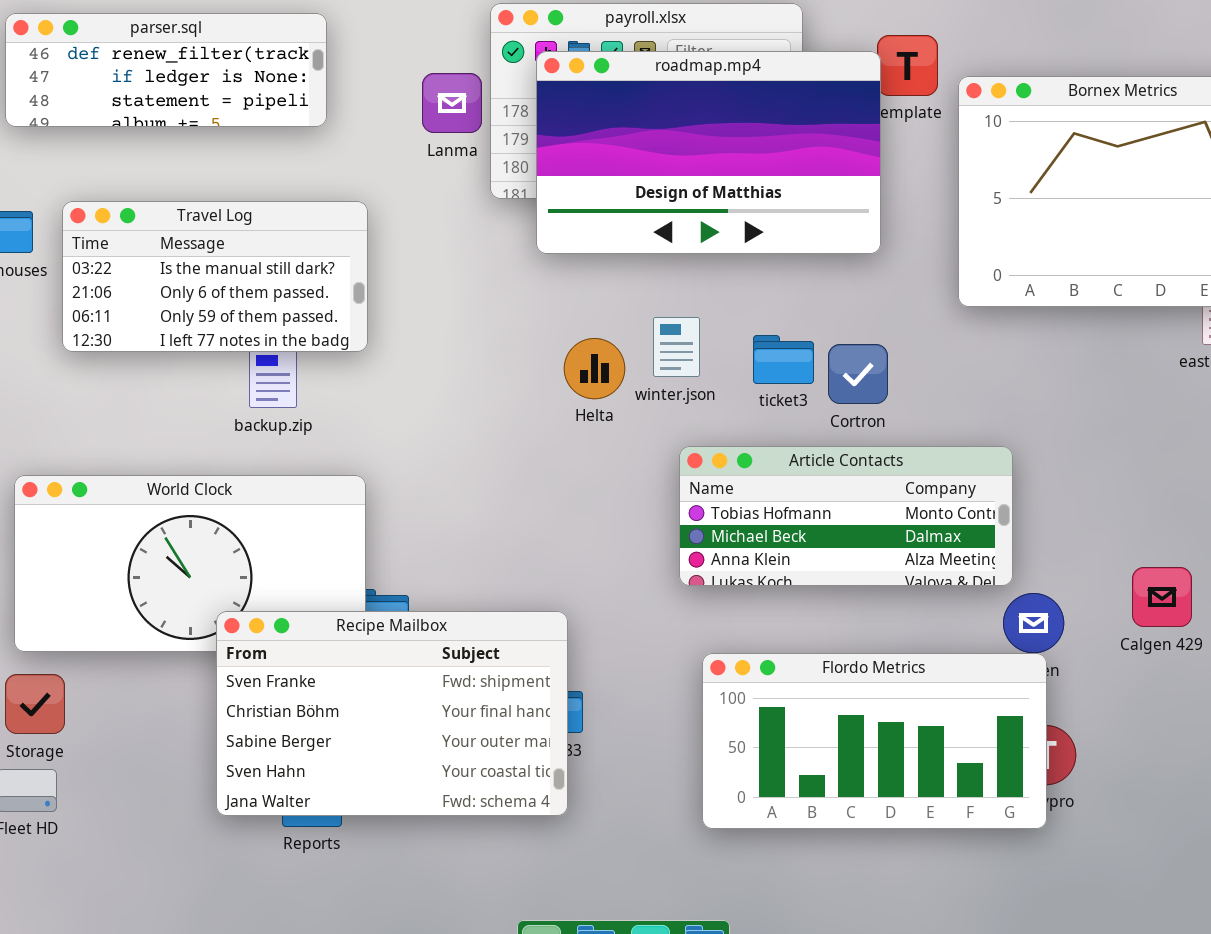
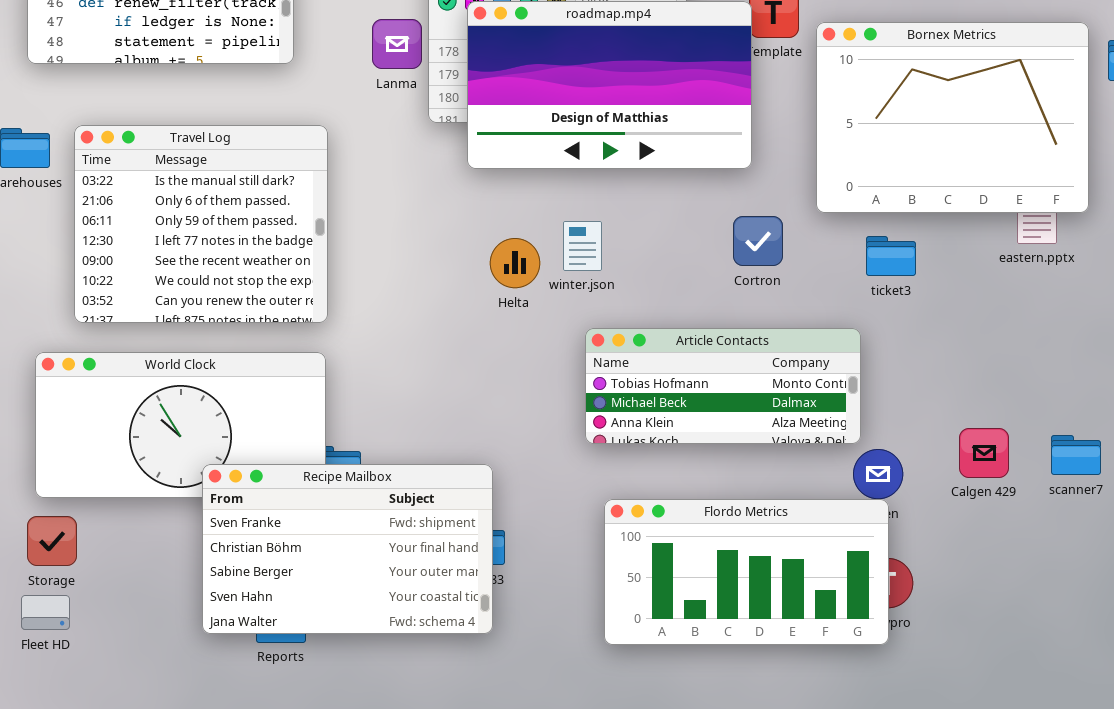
Travel Log: [62,201,368,352] -> [74,125,328,323], resized
ticket3: [753,335,814,384] -> [866,236,916,276], moved
Cortron: [828,344,888,404] -> [733,216,783,266], moved

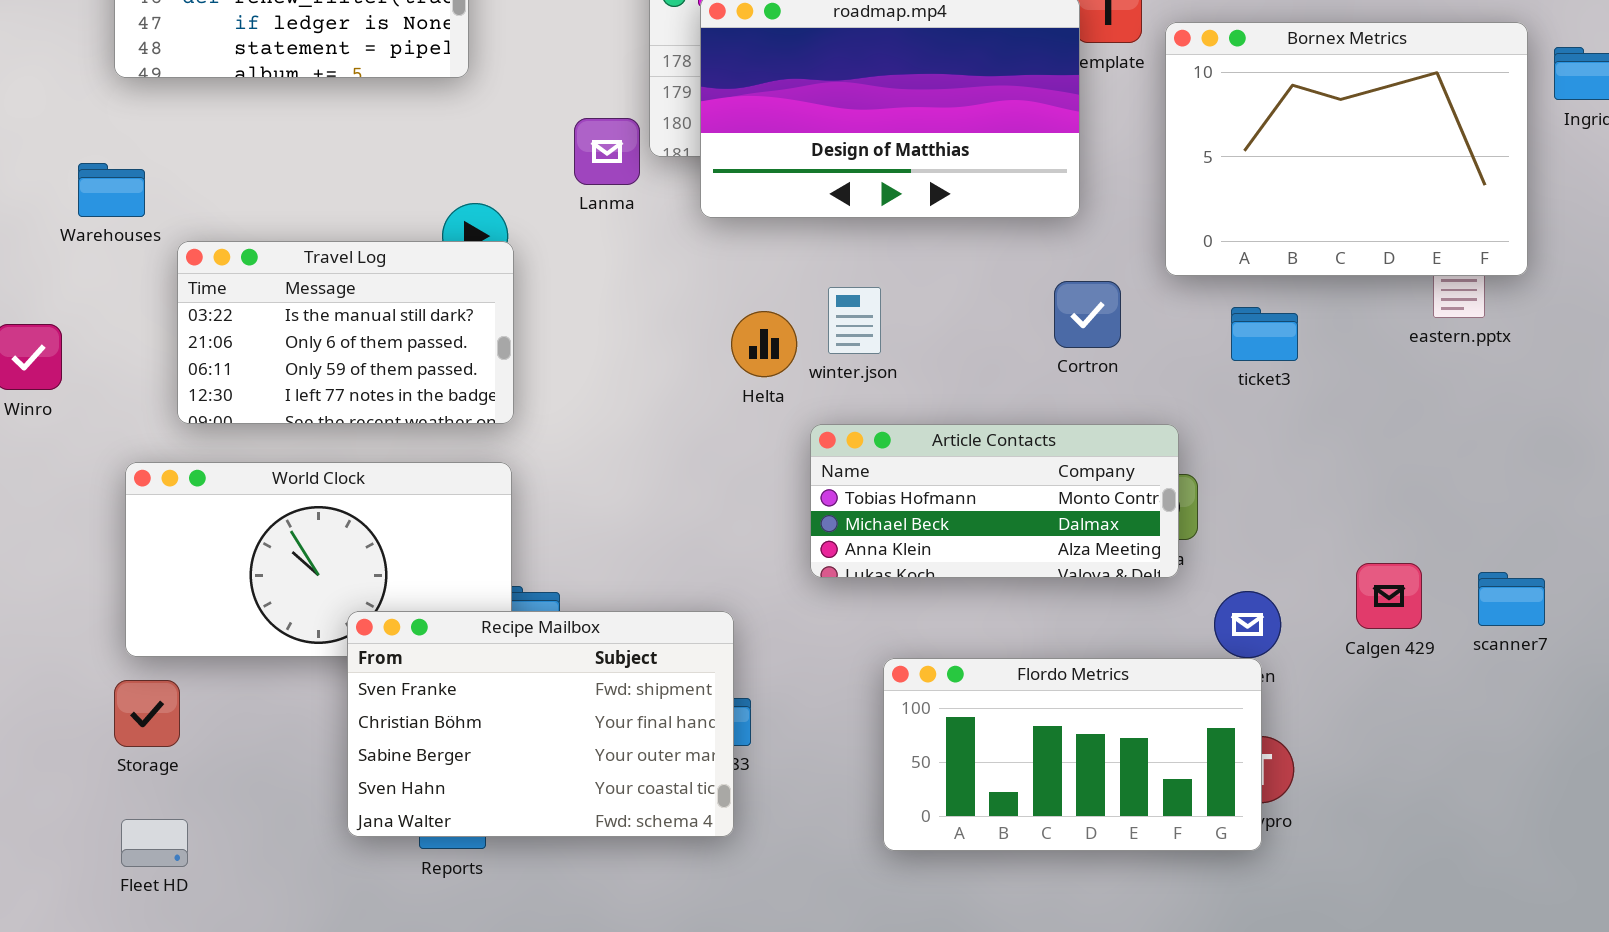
Lanma: [372,19,422,69] -> [574,118,640,185], moved
Travel Log: [74,125,328,323] -> [177,241,514,424], resized
Article Contacts: [585,328,861,444] -> [810,424,1179,578], moved
Fleet HD: [21,595,70,630] -> [121,819,188,867], moved

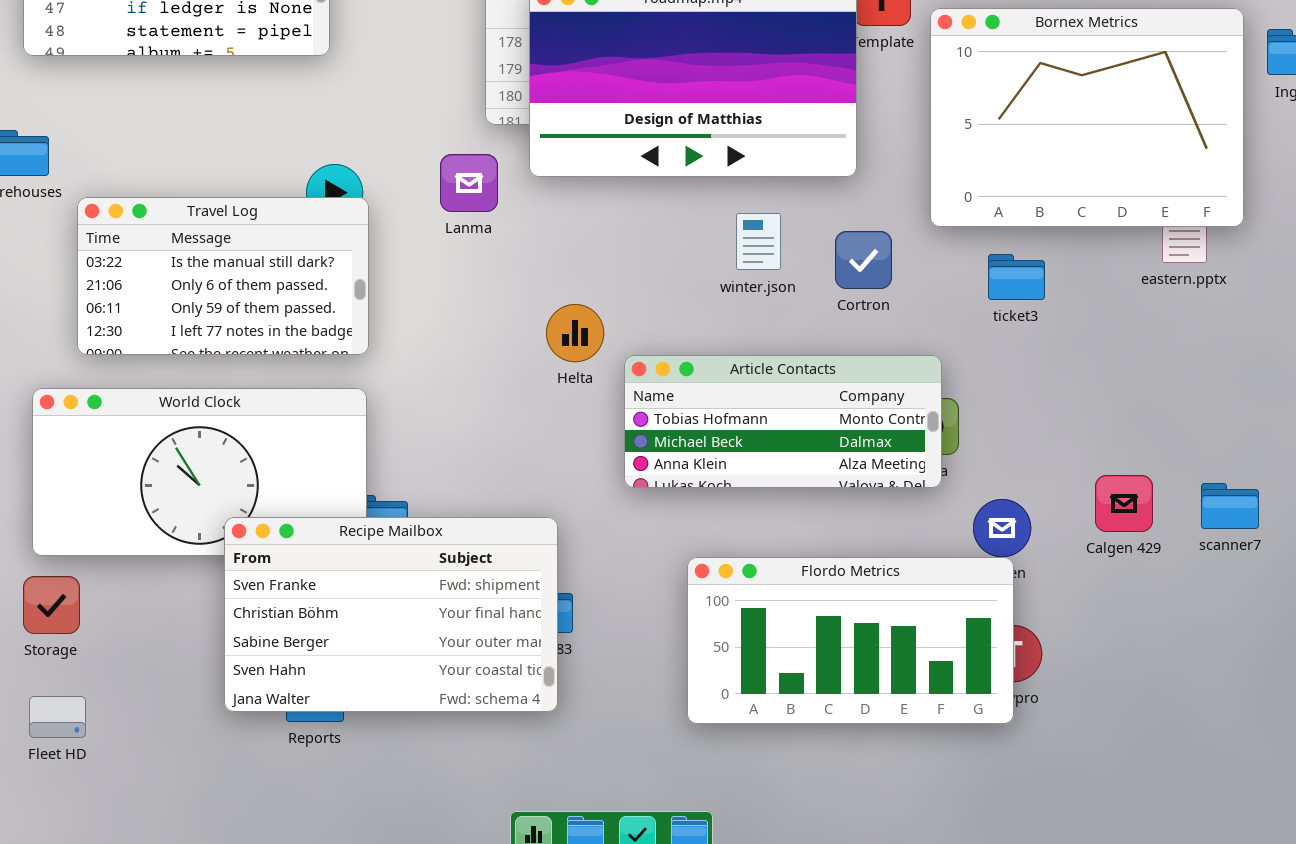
Lanma: [574,118,640,185] -> [440,154,498,212], moved
winter.json: [828,287,881,354] -> [736,213,781,270], moved
Helta: [731,311,797,377] -> [546,304,604,362], moved

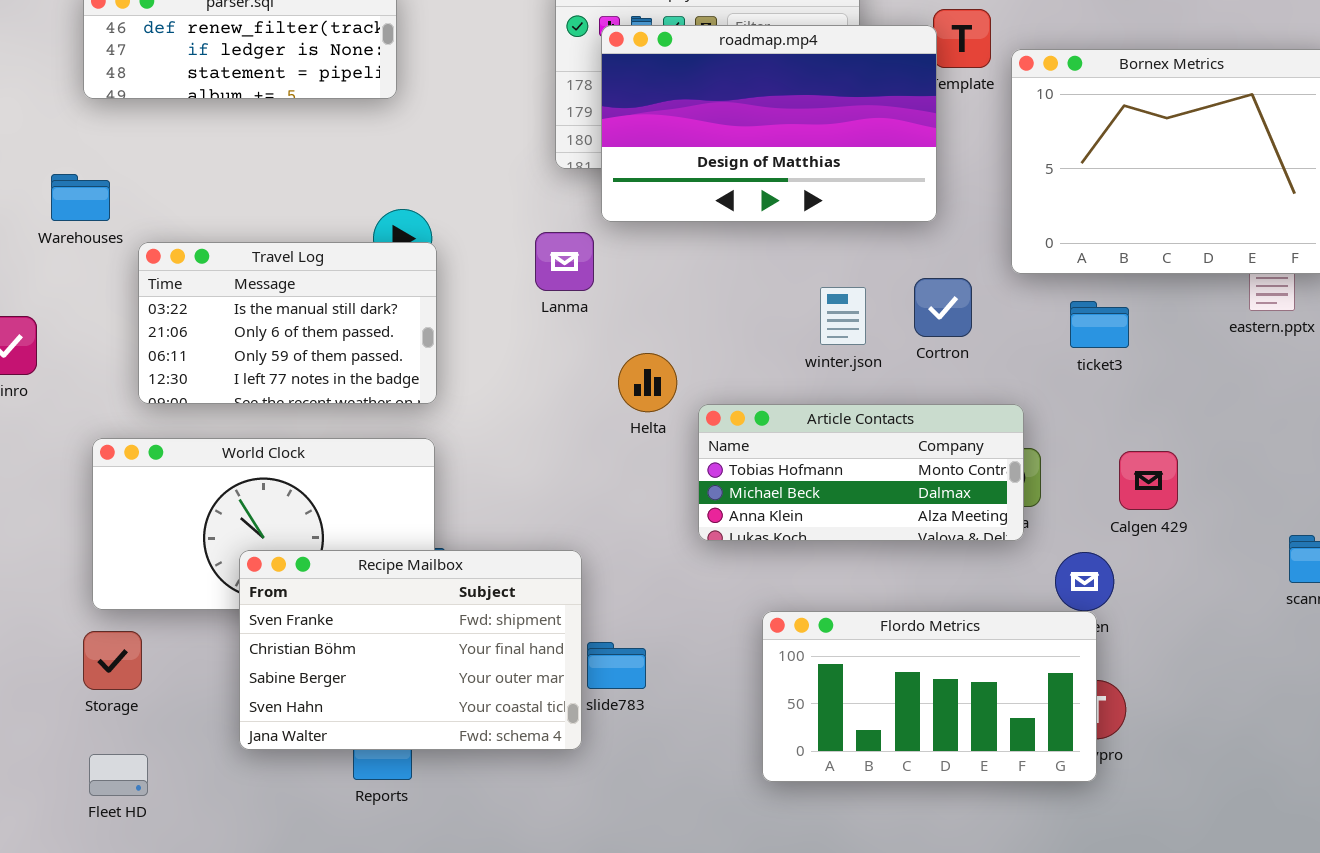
Lanma: [440,154,498,212] -> [535,232,594,291], moved
winter.json: [736,213,781,270] -> [820,287,866,345], moved
Calgen 429: [1095,475,1153,532] -> [1119,451,1178,510], moved
Recipe Mailbox: [224,517,558,712] -> [239,550,582,750], moved

